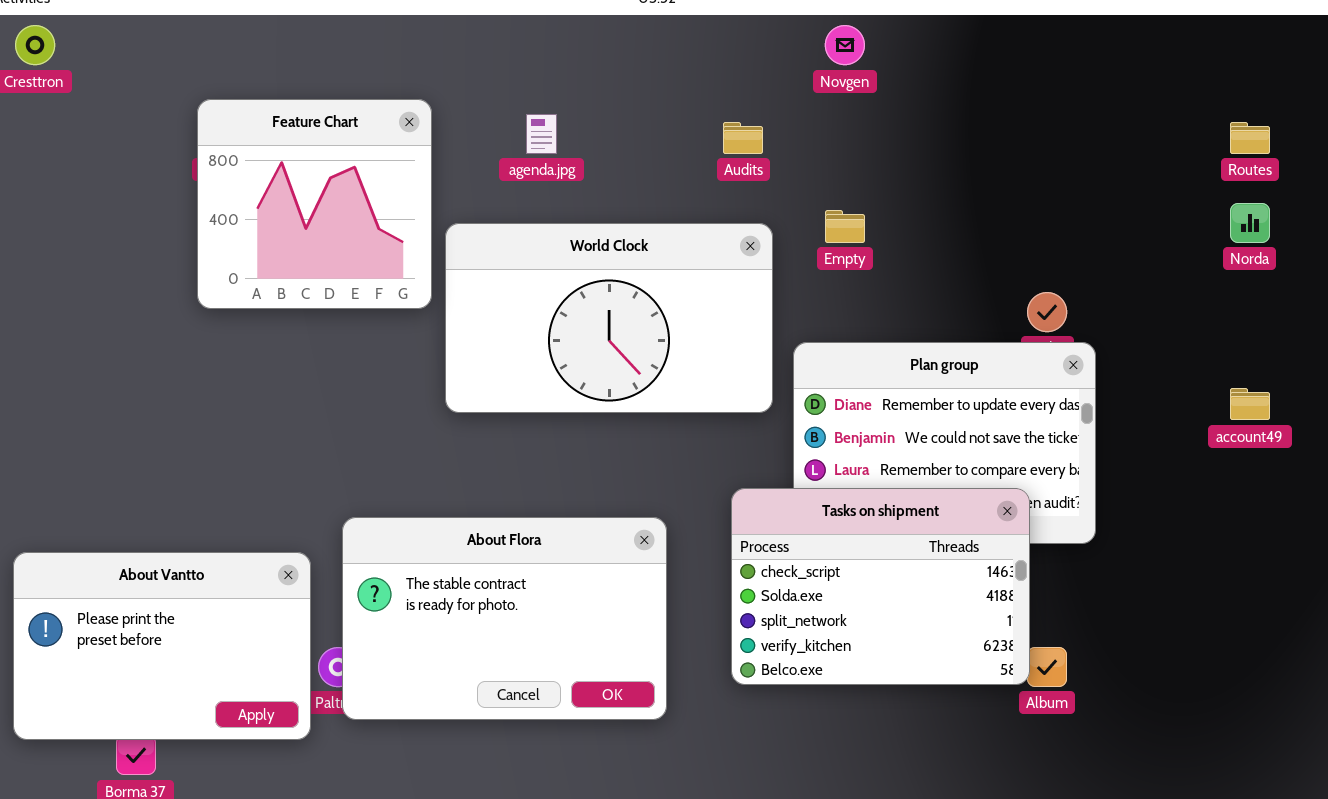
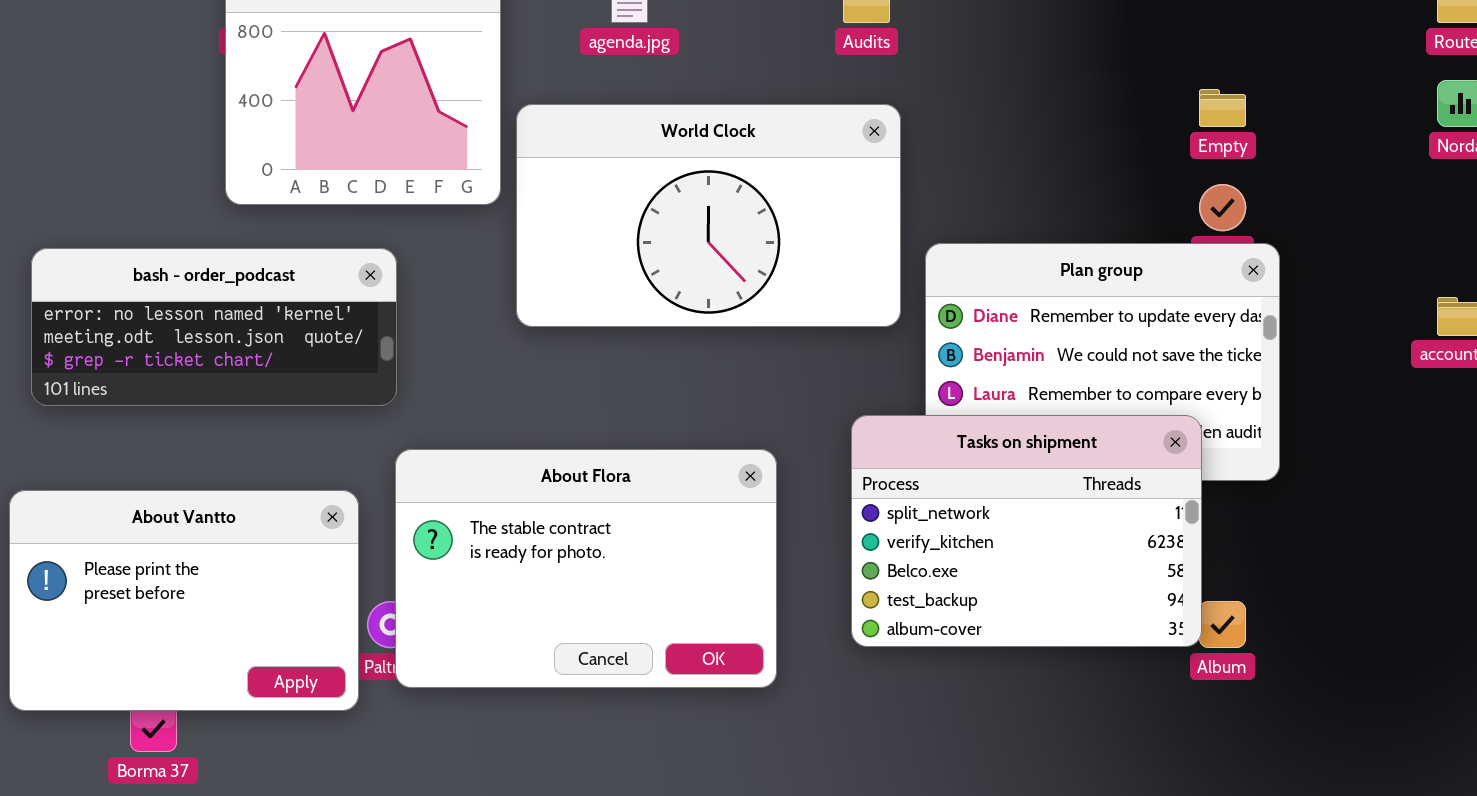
Empty: [825,210,865,243] -> [1199,89,1246,127], moved
bash - order_podcast: none -> [31,248,397,406], opened
Tasks on shipment: [731,488,1030,685] -> [851,415,1202,647], scrolled down 2 rows

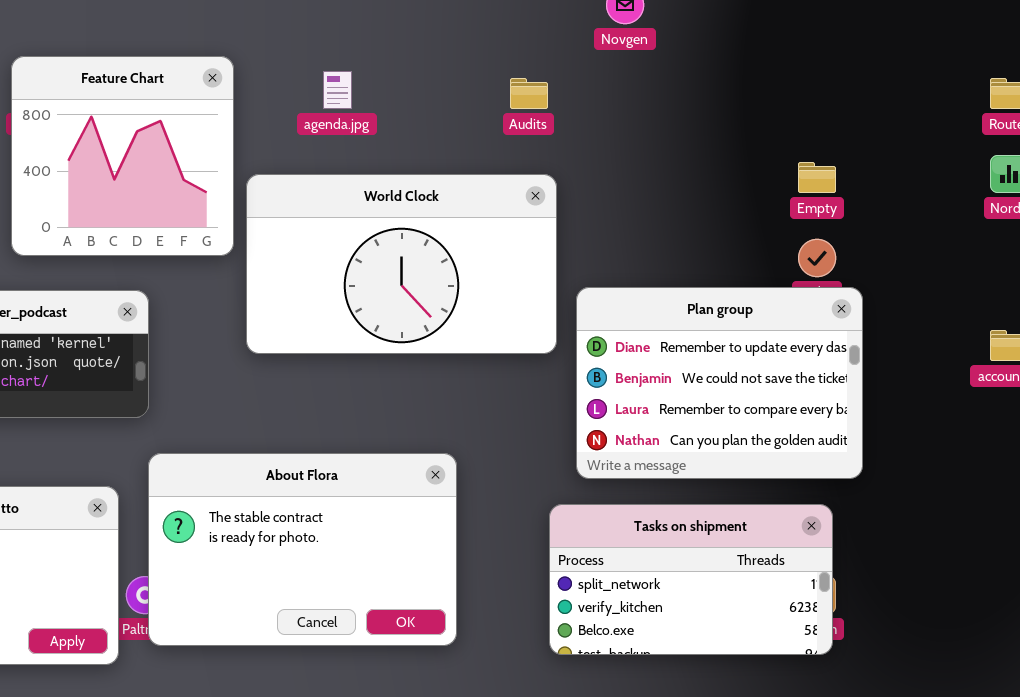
Tasks on shipment: [851,415,1202,647] -> [549,504,833,655], moved, resized

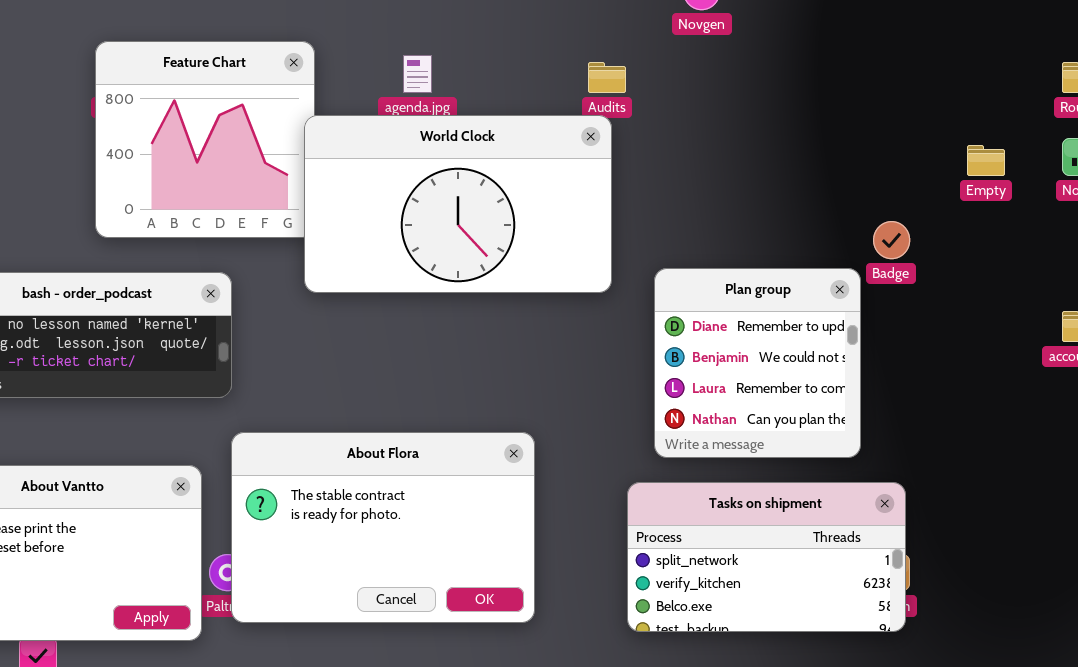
Empty: [798,162,836,193] -> [967,145,1005,176], moved
World Clock: [246,174,557,354] -> [304,115,612,293], moved
Plan group: [576,287,863,479] -> [654,268,861,458], resized

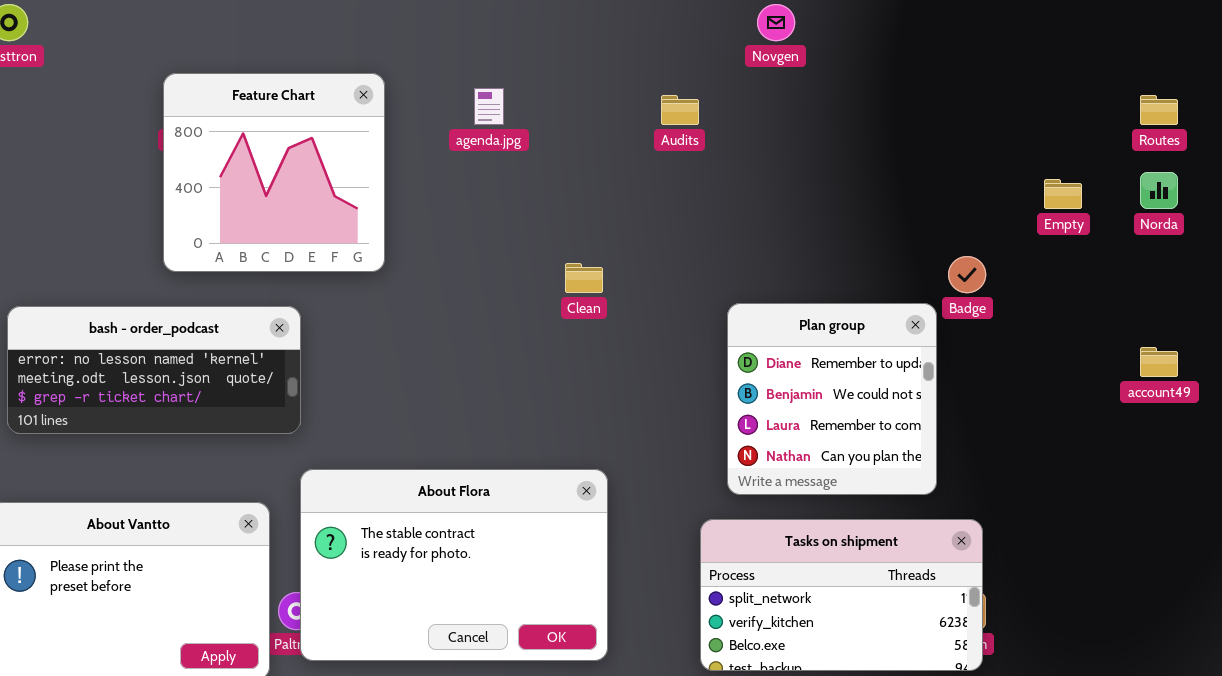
World Clock: [304,115,612,293] -> none, closed

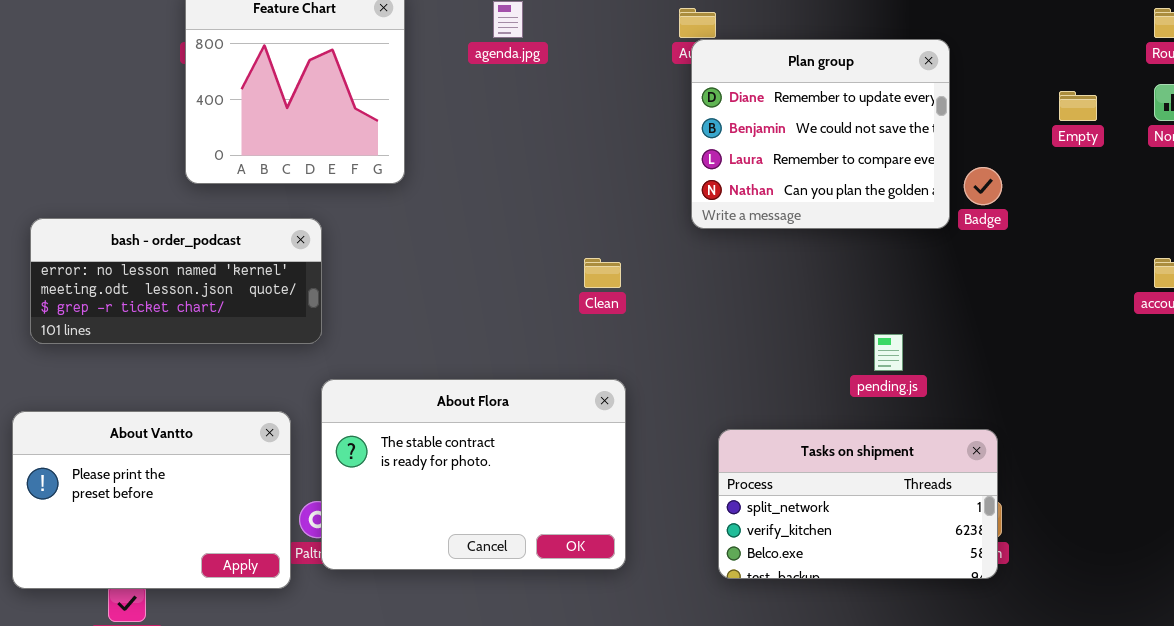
Clean: [565,263,603,293] -> [584,258,621,288], moved
Plan group: [727,303,937,495] -> [691,39,950,229], moved, resized

